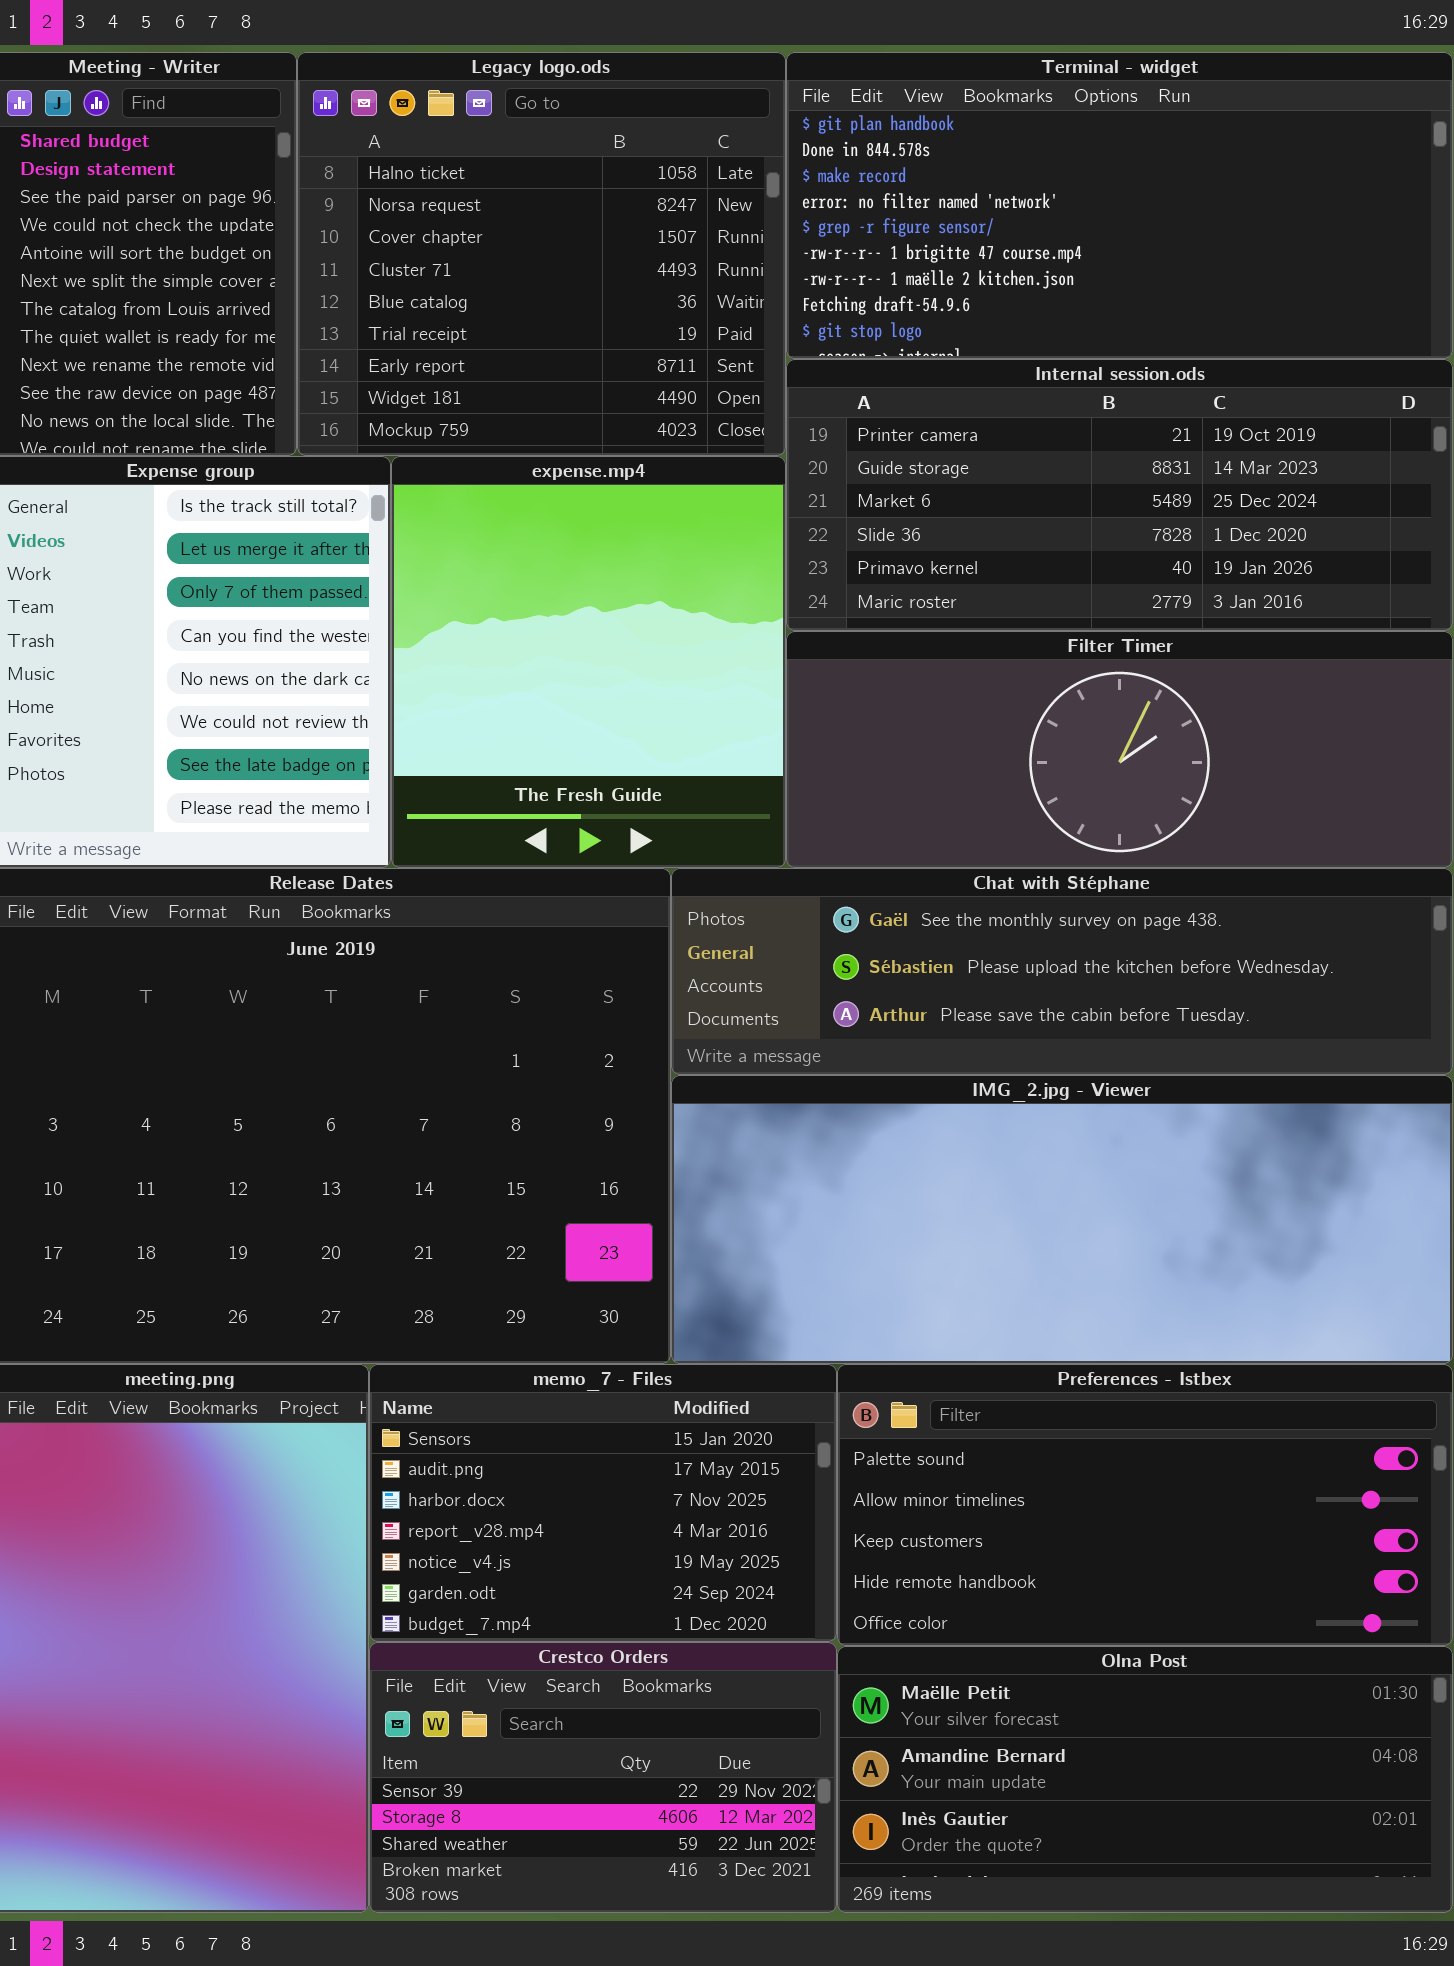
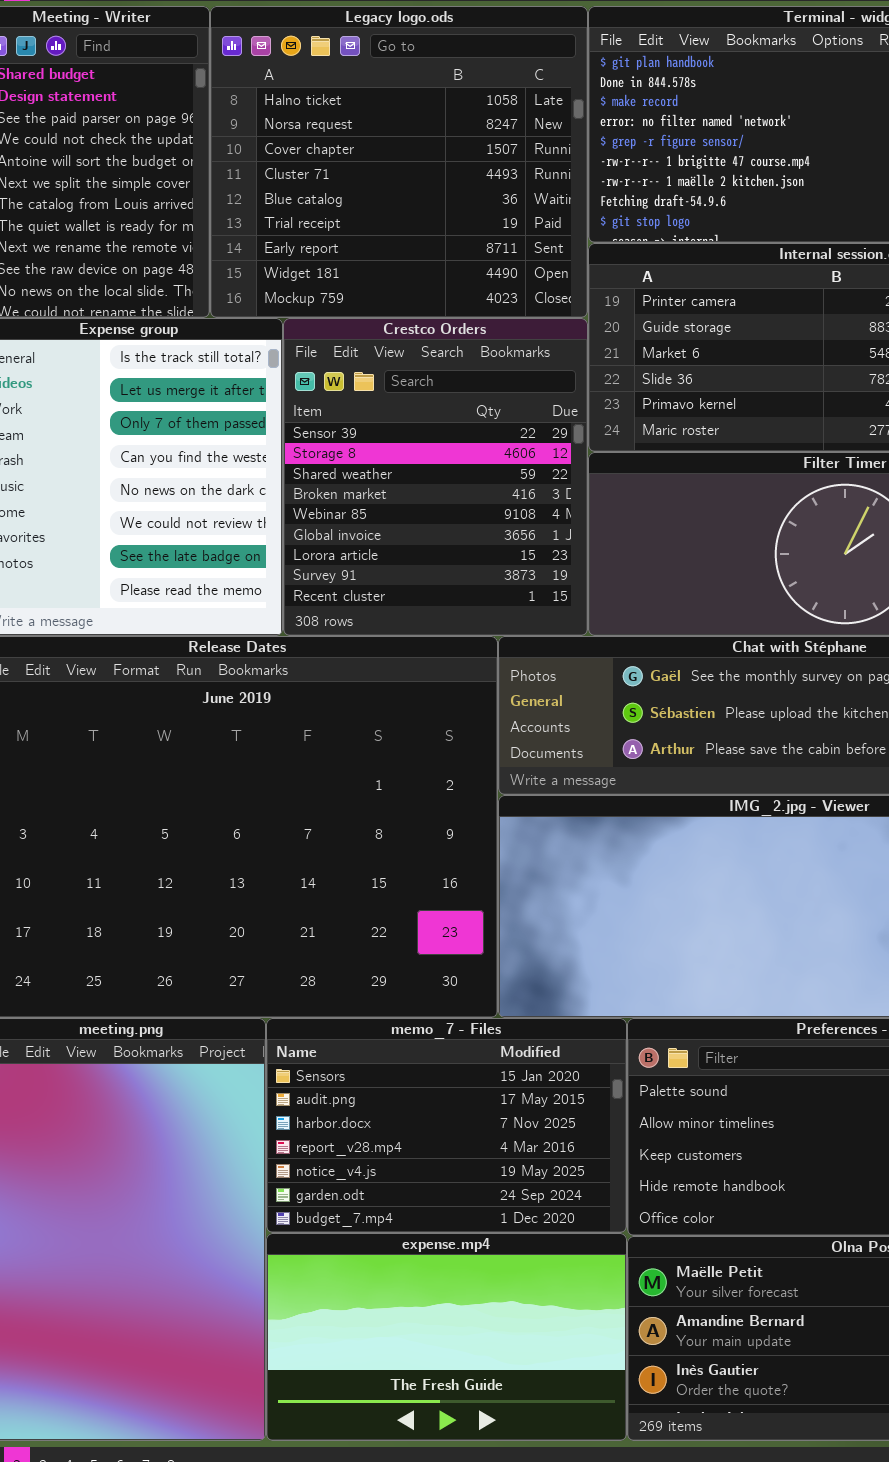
expense.mp4: [391,456,786,868] -> [266,1233,627,1441], moved, resized
Crestco Orders: [369,1642,837,1913] -> [283,318,588,636], moved, resized

